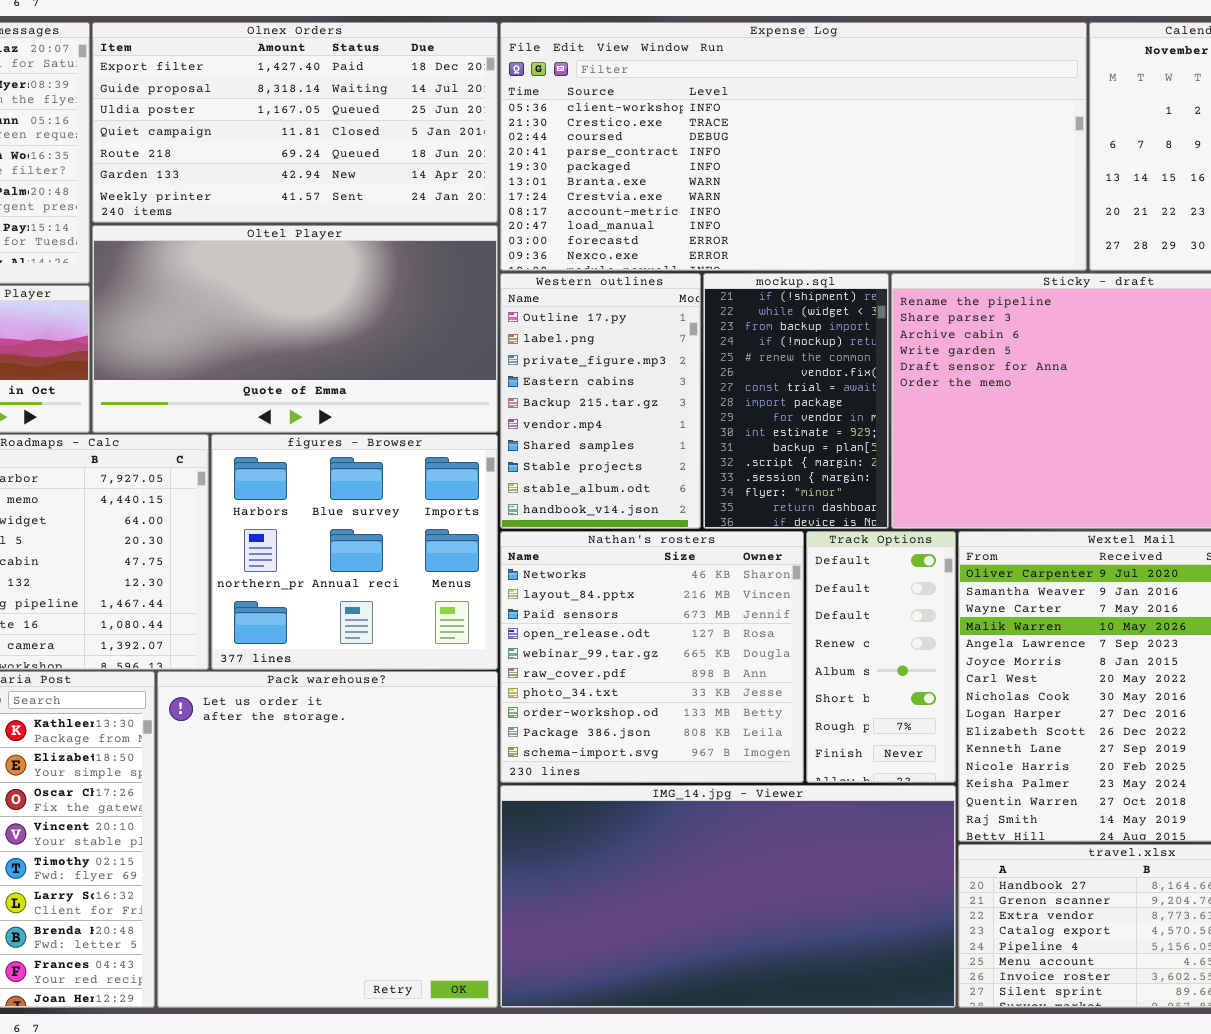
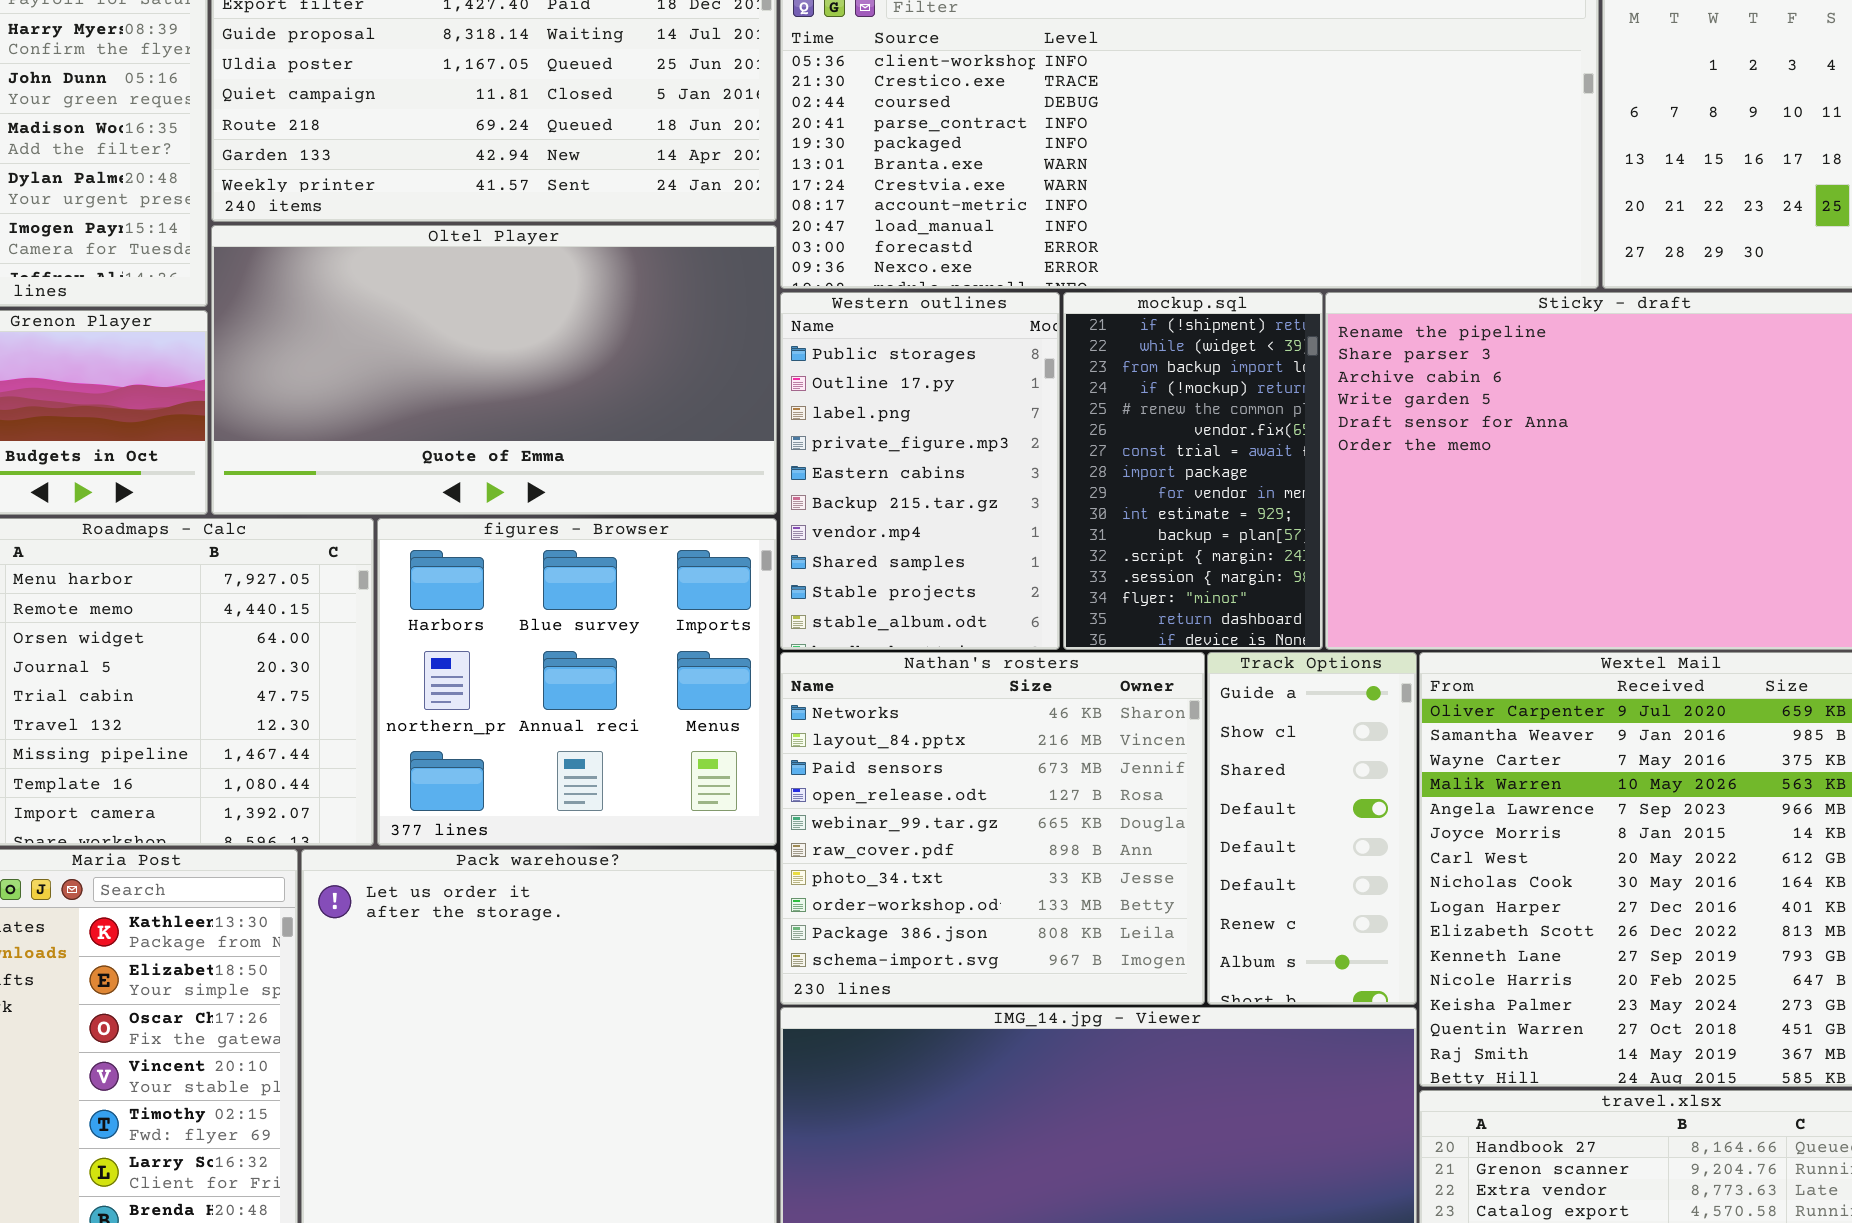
Western outlines: [500,273,701,529] -> [780,292,1060,650], scrolled up 1 row
Track Options: [806,531,956,783] -> [1207,652,1417,1005], scrolled up 3 rows

